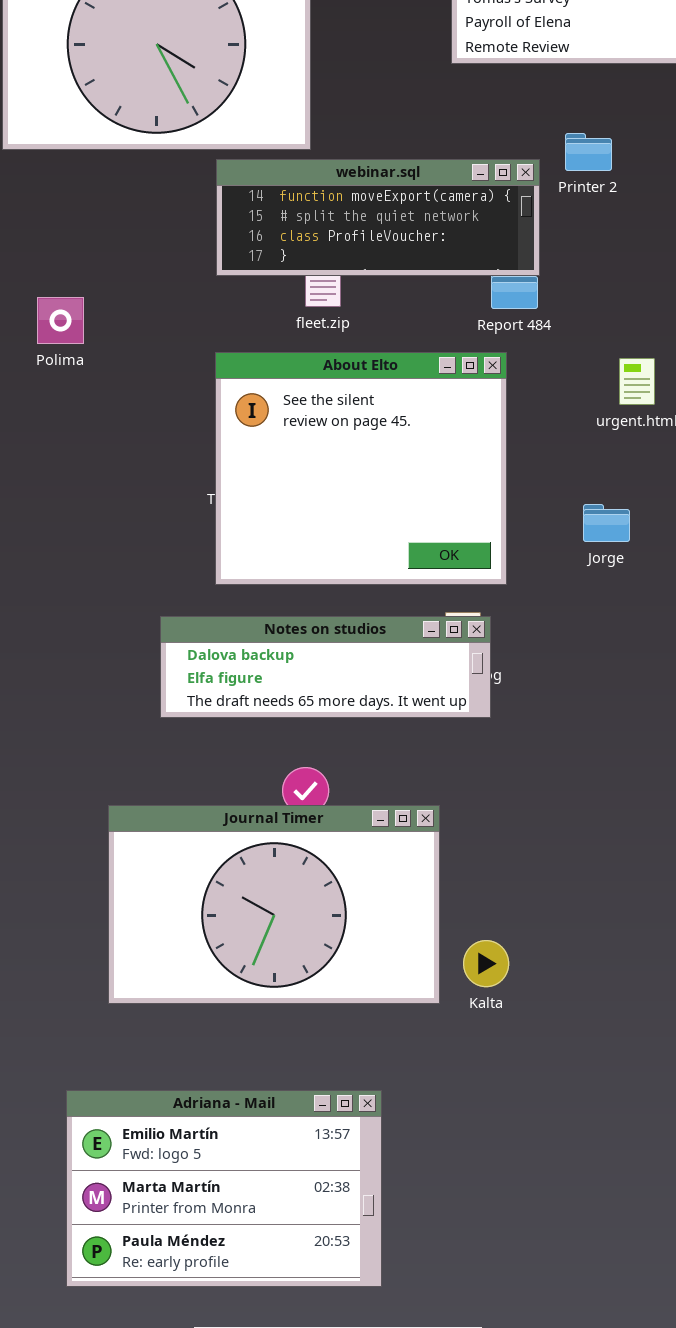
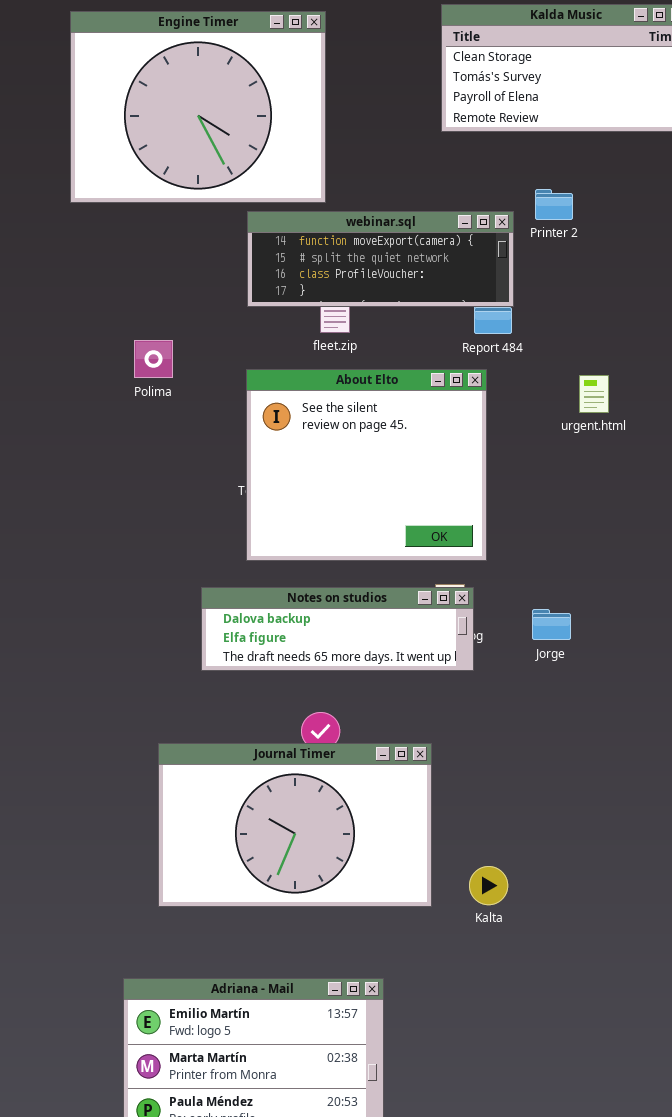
Polima: [37,297,84,344] -> [134,340,173,378], moved
Jorge: [583,504,630,542] -> [532,609,571,640], moved
Kalta: [463,940,509,987] -> [469,866,508,905], moved

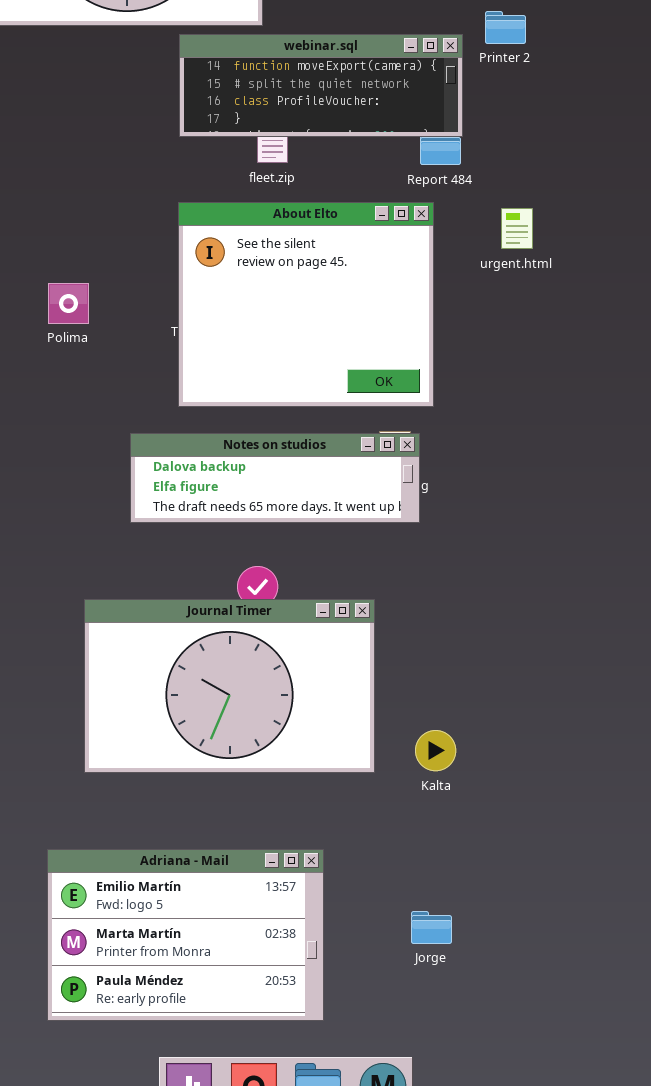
Polima: [134,340,173,378] -> [48,283,89,324], moved
urgent.html: [579,375,609,413] -> [501,208,533,249], moved
Jorge: [532,609,571,640] -> [411,911,452,944], moved

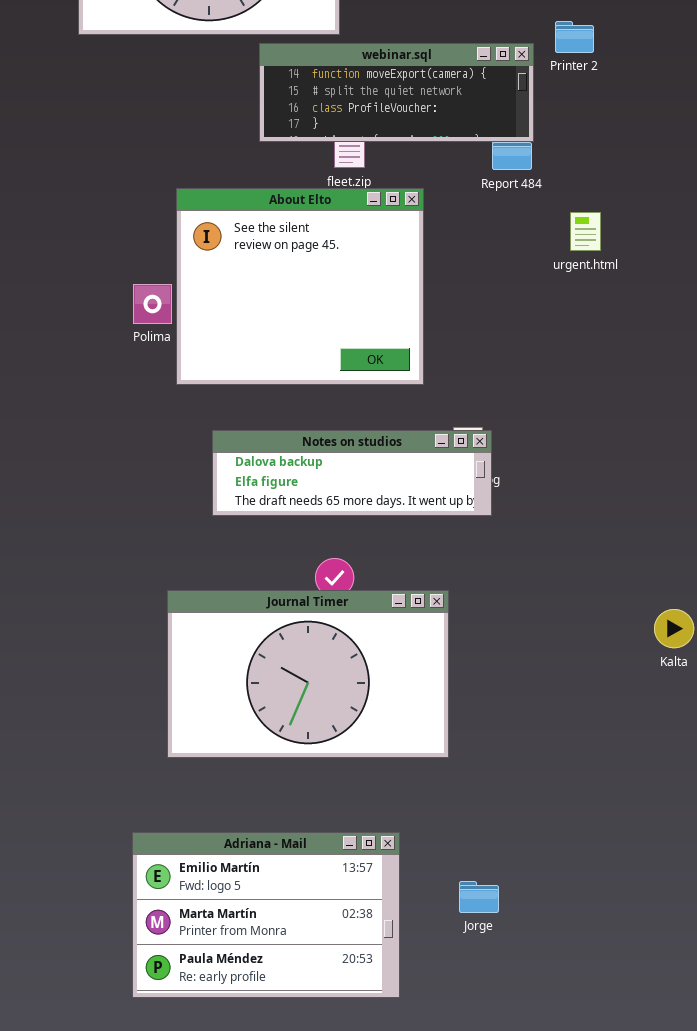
About Elto: [178,202,434,407] -> [176,188,424,385], moved
Kalta: [415,730,456,771] -> [654,609,694,648], moved
Jorge: [411,911,452,944] -> [459,881,499,913], moved

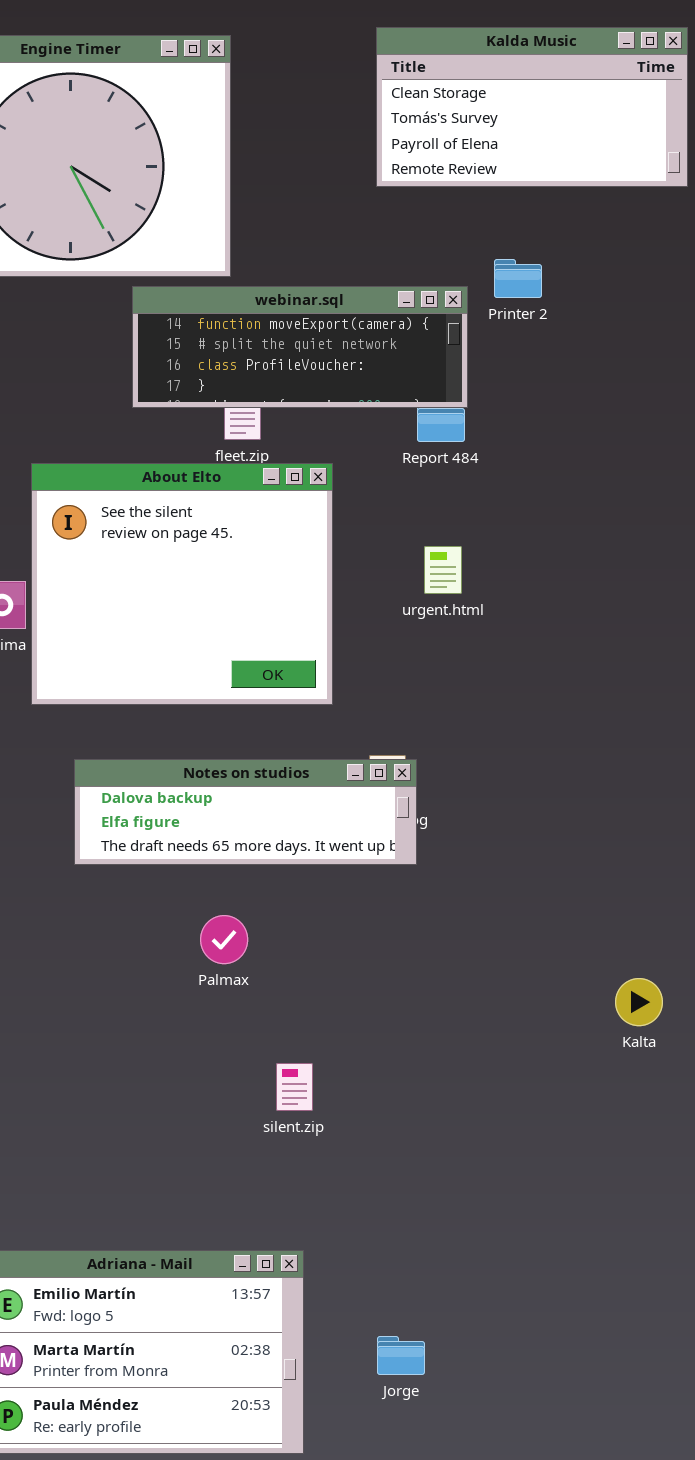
urgent.html: [570,212,601,251] -> [424,546,462,594], moved
Journal Timer: [167,590,449,758] -> none, closed
Jorge: [459,881,499,913] -> [377,1336,425,1375], moved

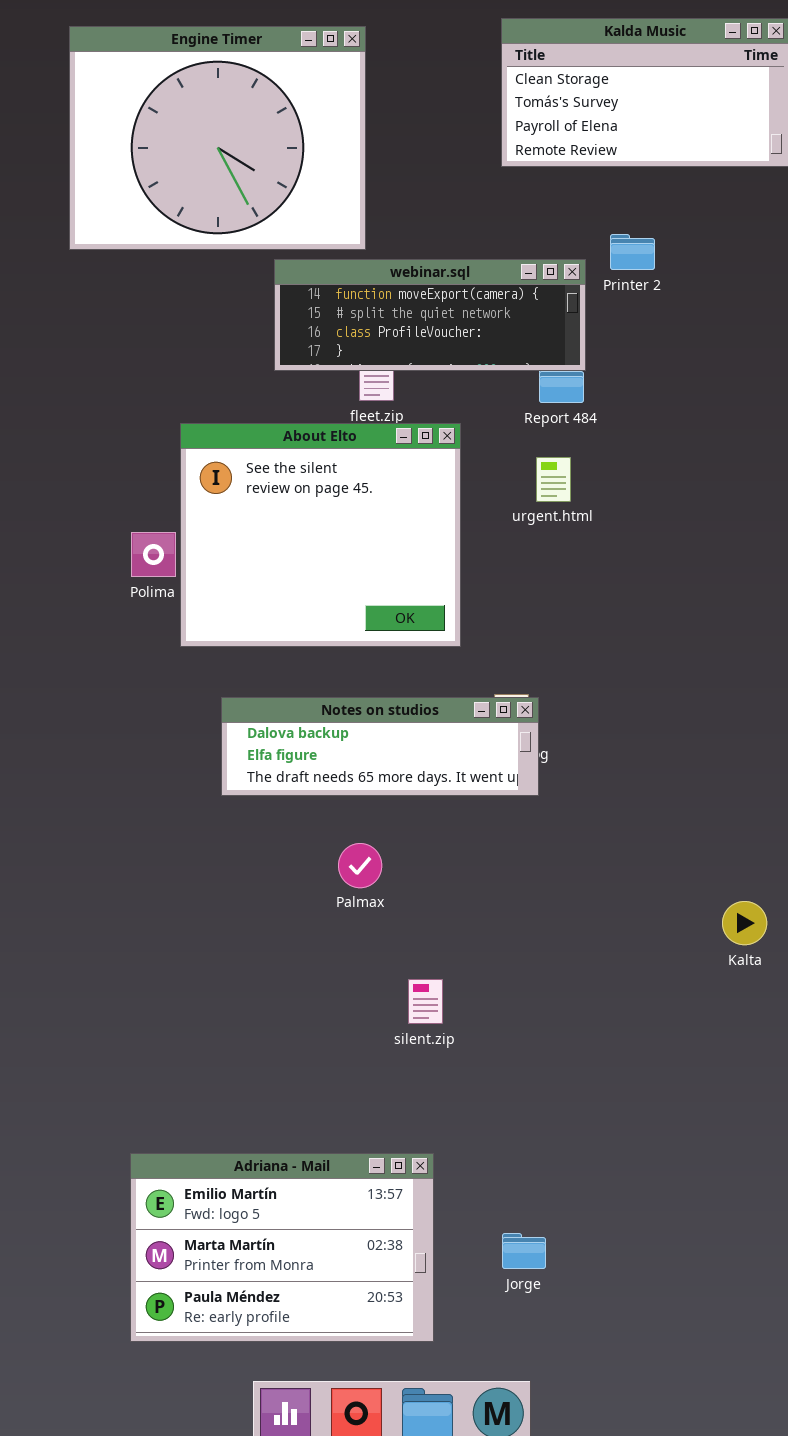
urgent.html: [424,546,462,594] -> [536,457,571,502], moved

